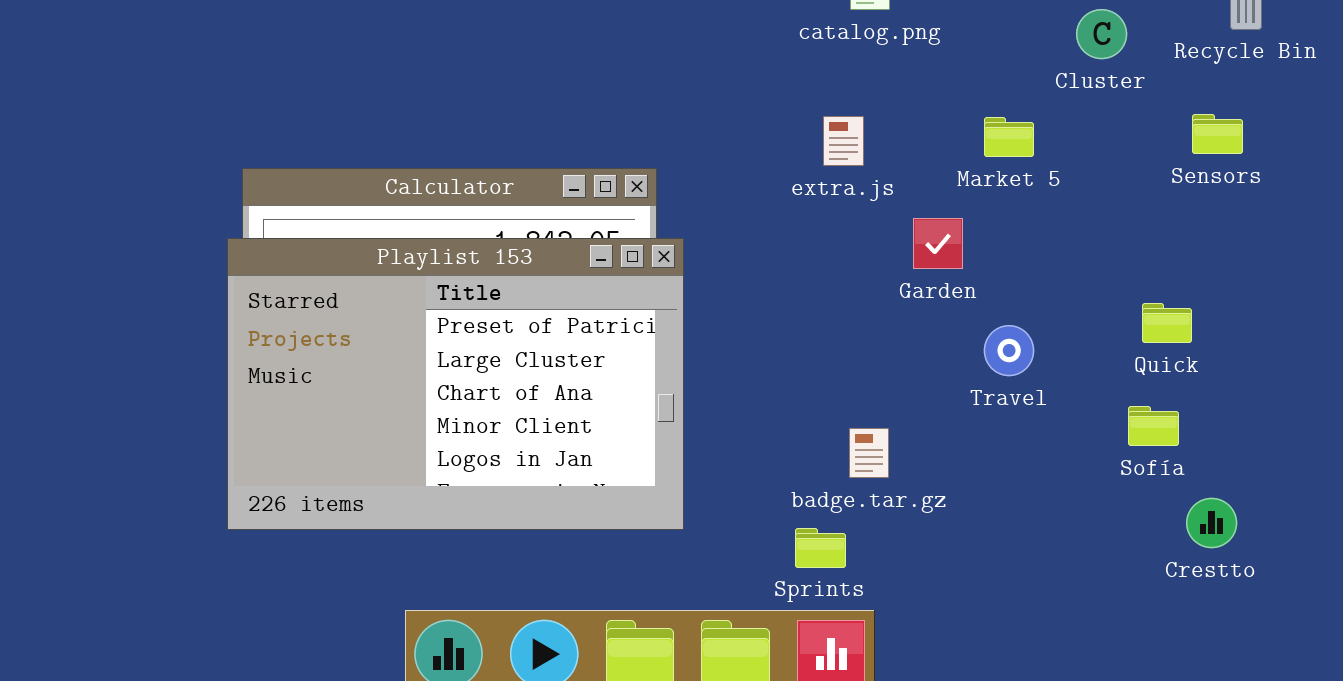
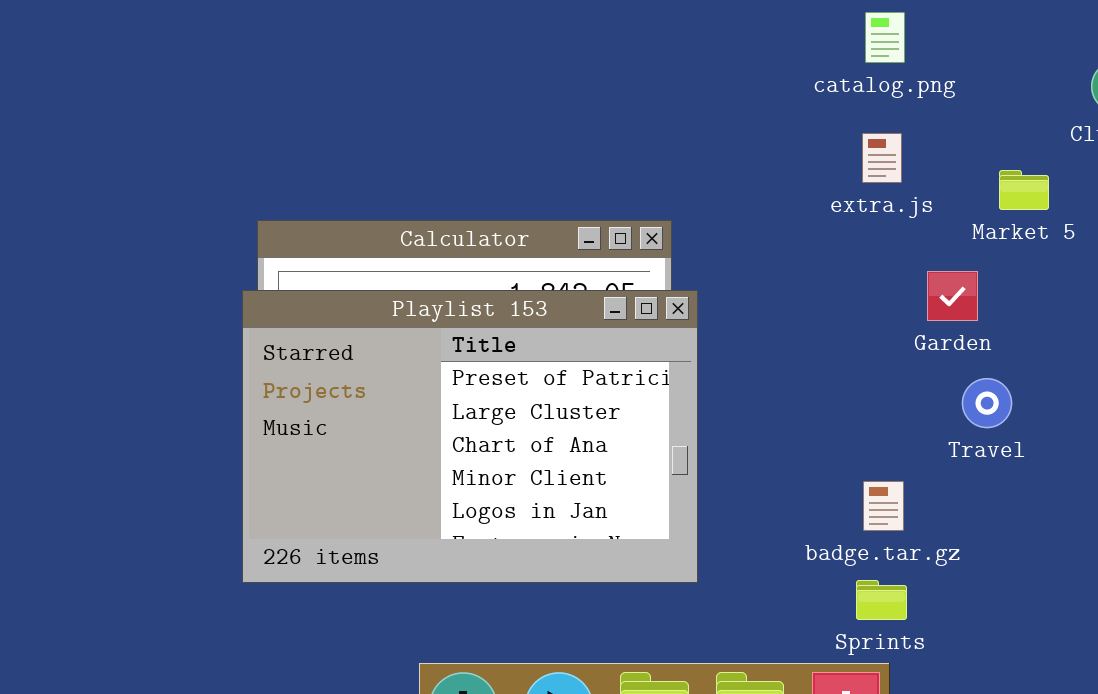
extra.js: [823,116,864,166] -> [862,133,902,183], moved
Travel: [984,325,1034,376] -> [962,378,1012,428], moved
Sprints: [795,528,846,568] -> [856,580,907,620], moved

